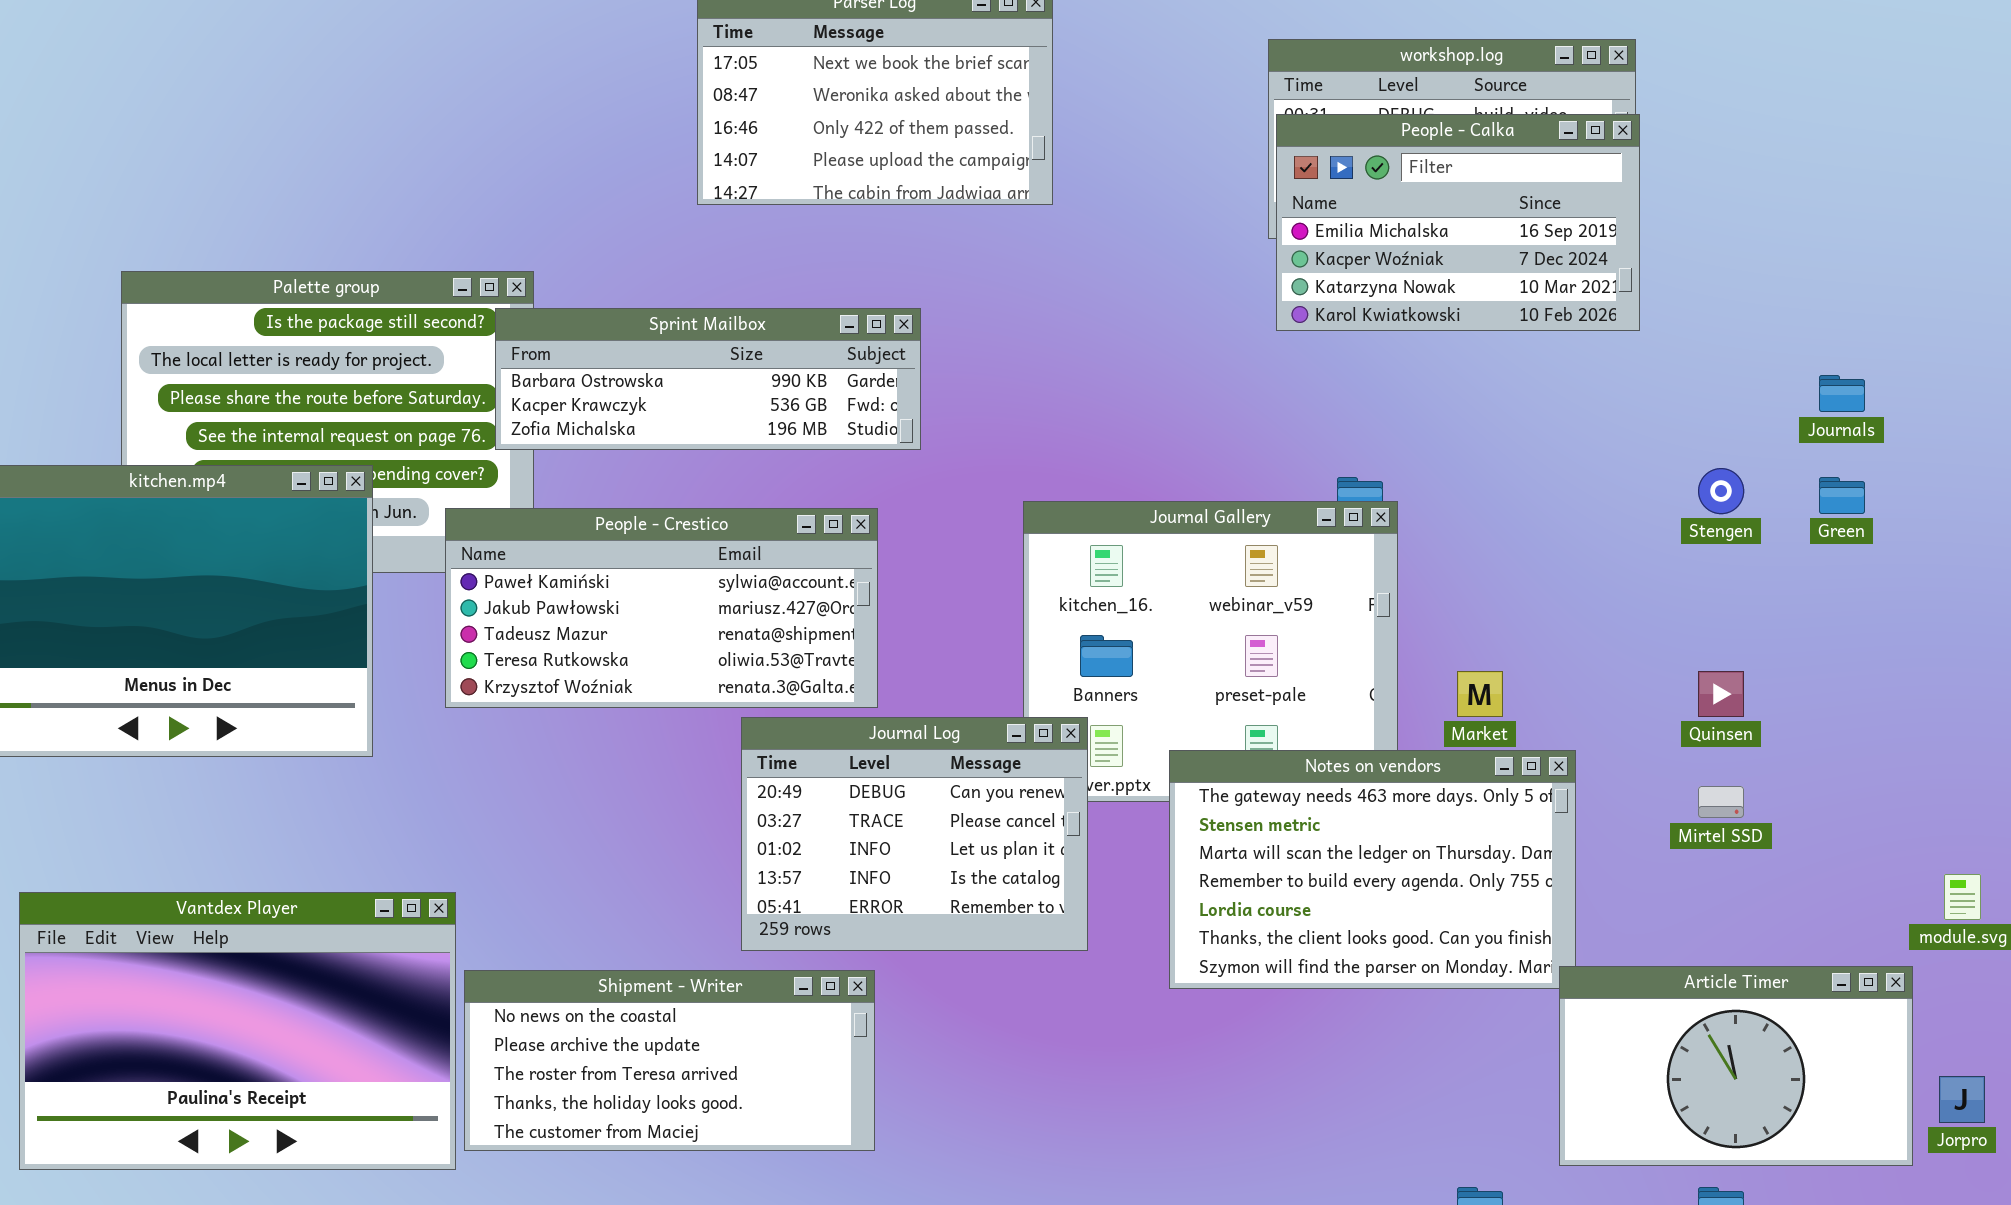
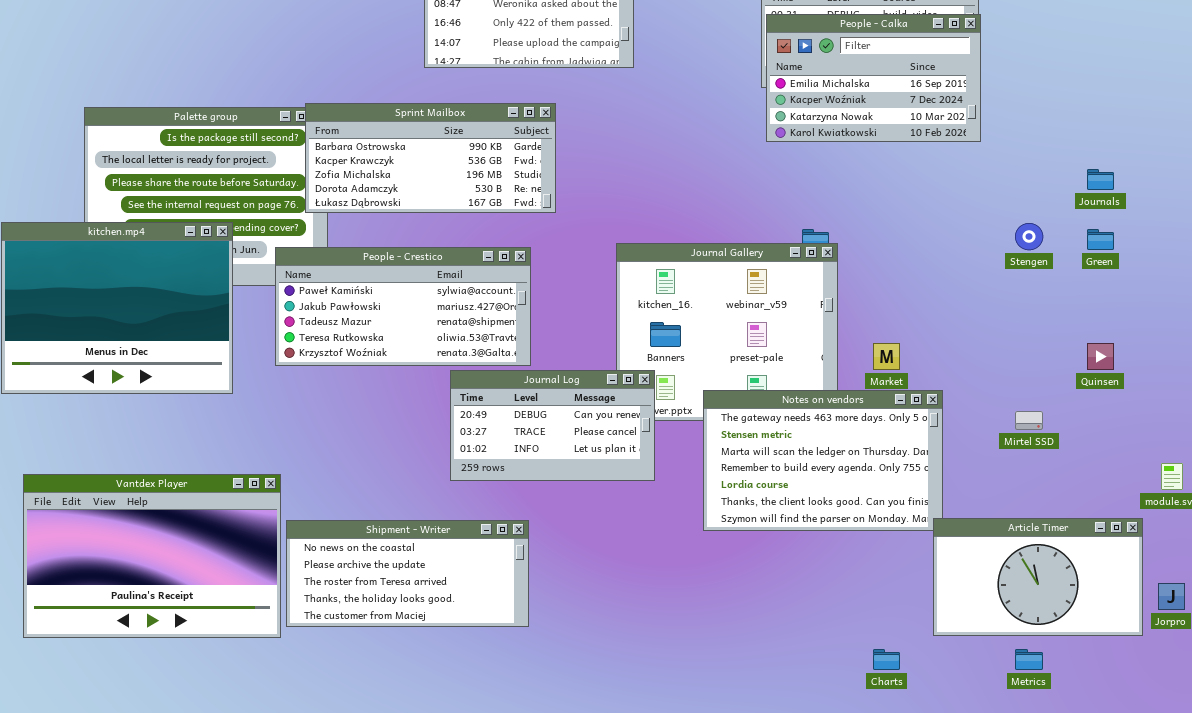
Sprint Mailbox: [495,308,921,450] -> [305,103,556,213], resized
Quinsen: [1698,671,1744,717] -> [1087,343,1114,370], moved
Journal Log: [741,717,1088,951] -> [450,370,655,481], resized

